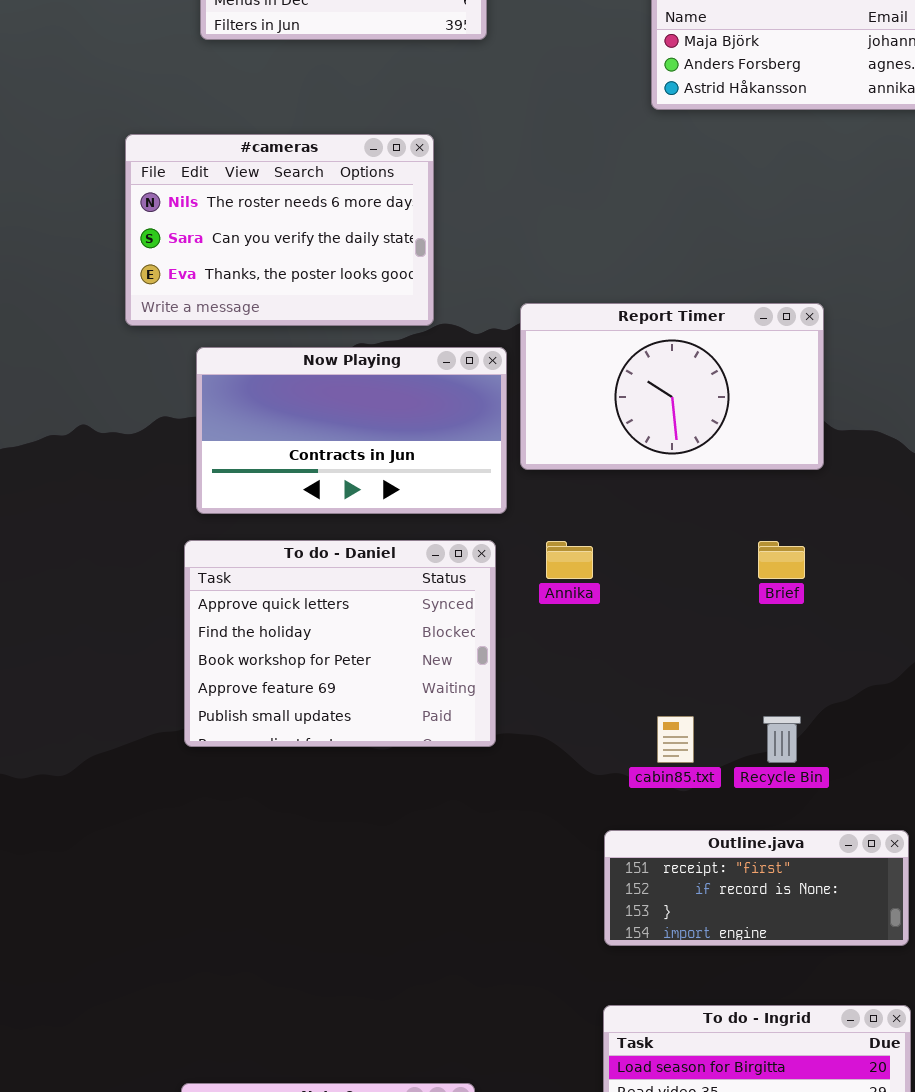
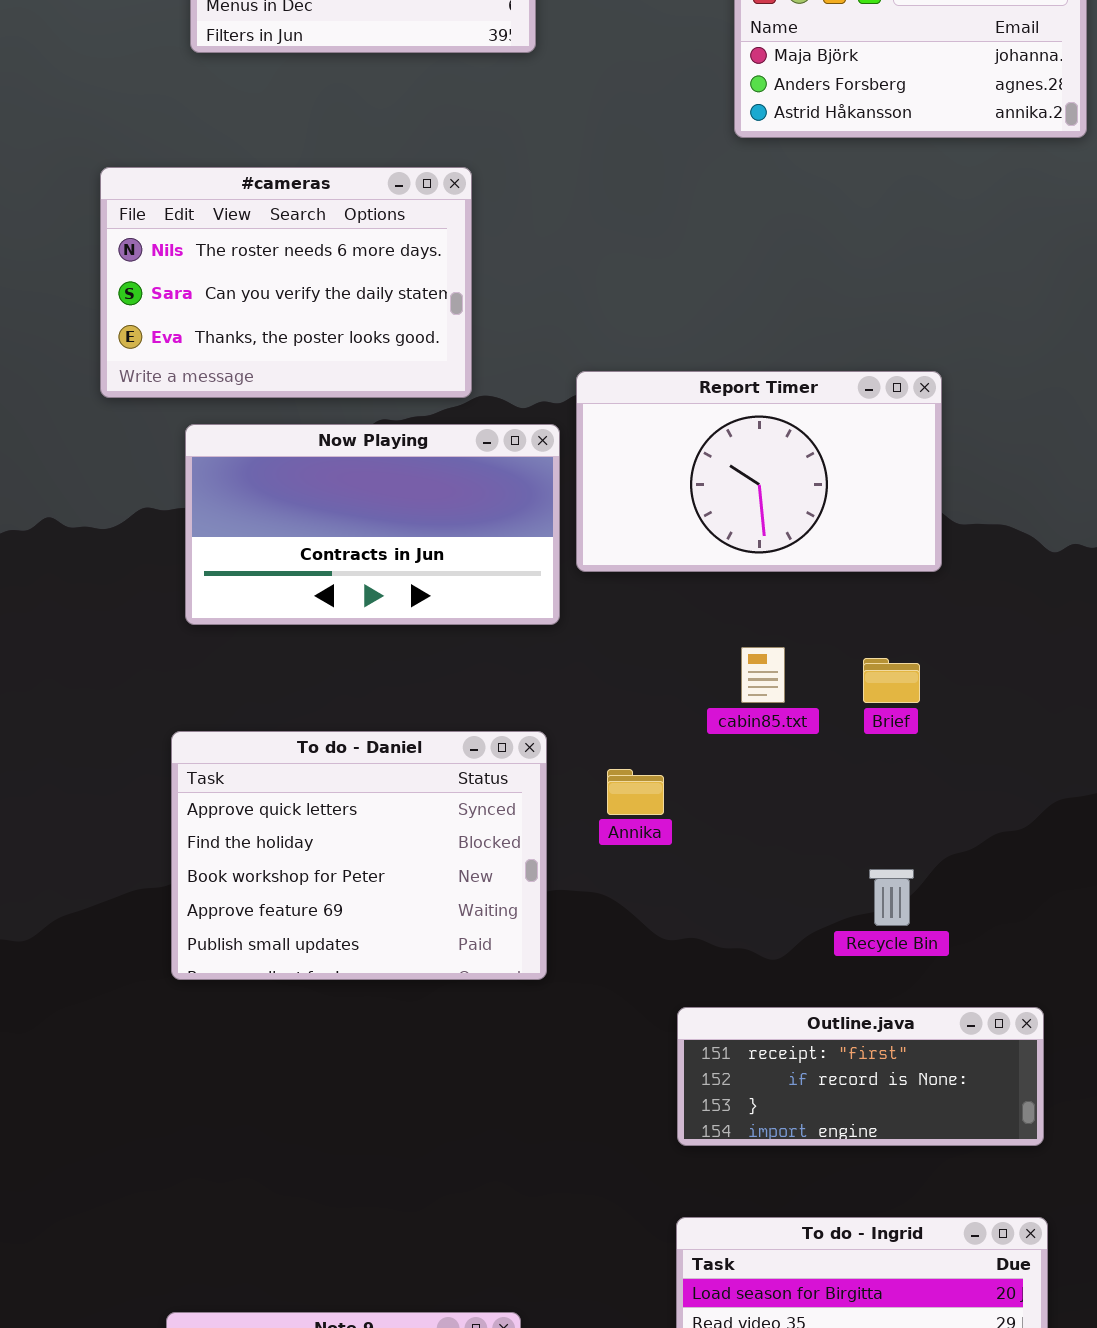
To do - Daniel: [184,540,496,747] -> [171,731,547,980], moved
Annika: [546,541,593,579] -> [607,769,664,815], moved
cabin85.txt: [657,716,694,763] -> [741,647,785,703], moved

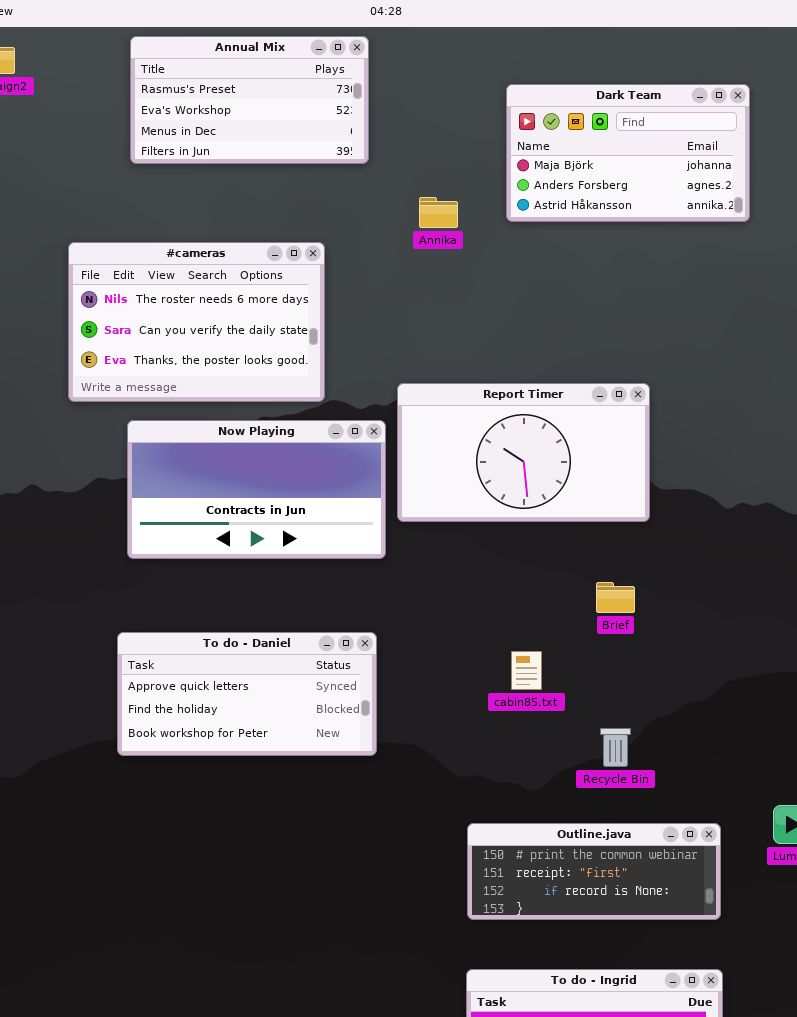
cabin85.txt: [741,647,785,703] -> [511,651,542,690], moved
To do - Daniel: [171,731,547,980] -> [117,632,377,756], resized
Annika: [607,769,664,815] -> [419,197,458,228], moved
Outline.java: [677,1007,1044,1146] -> [467,823,721,920], scrolled up 1 row

